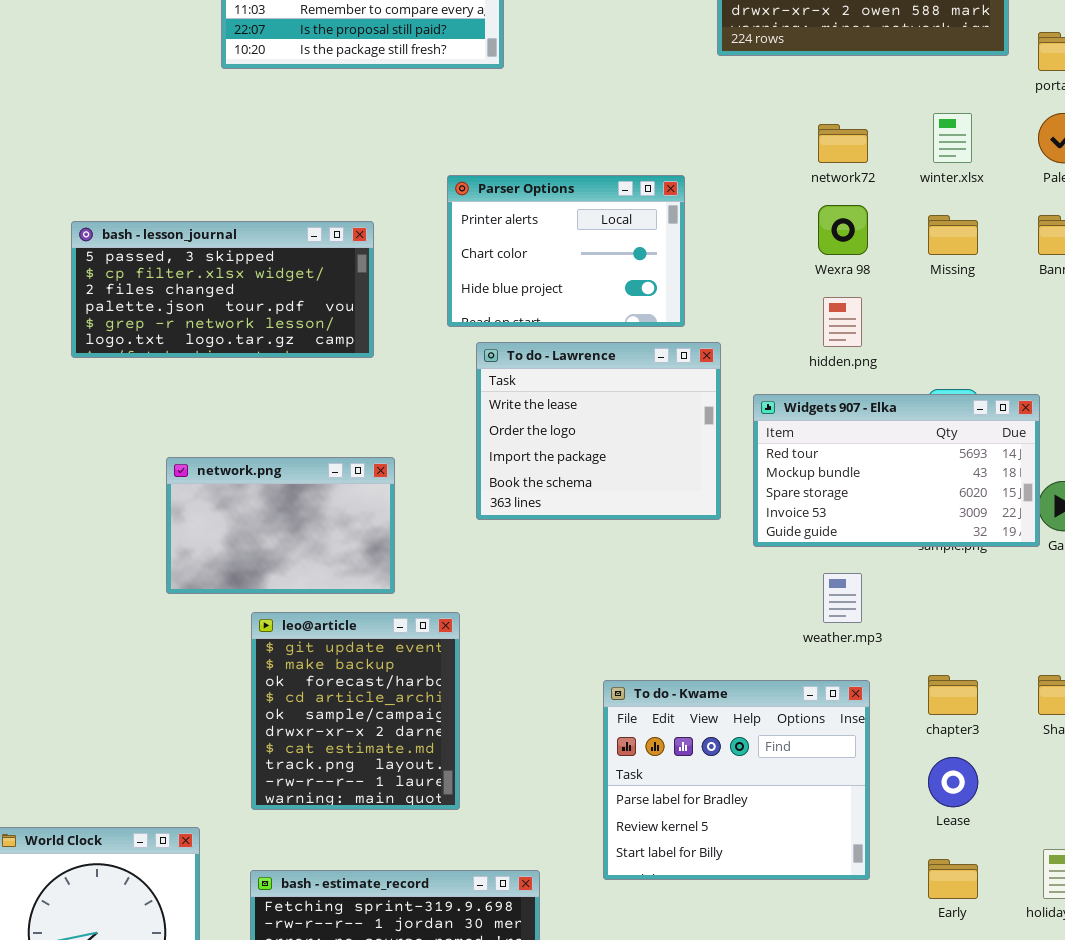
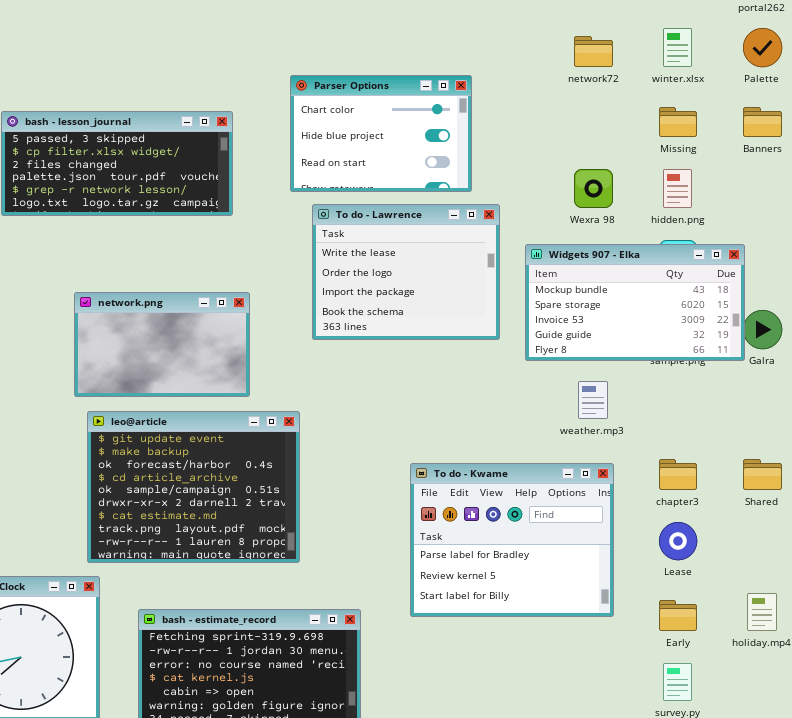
Parser Options: [447,175,685,327] -> [290,75,472,192], scrolled down 1 row
Wexra 98: [818,205,868,255] -> [574,169,613,208], moved
hidden.png: [823,297,862,347] -> [663,169,692,208], moved
Widgets 907 - Elka: [753,394,1040,547] -> [525,244,745,361], scrolled down 1 row
leo@article: [251,612,460,810] -> [87,411,300,563], resized

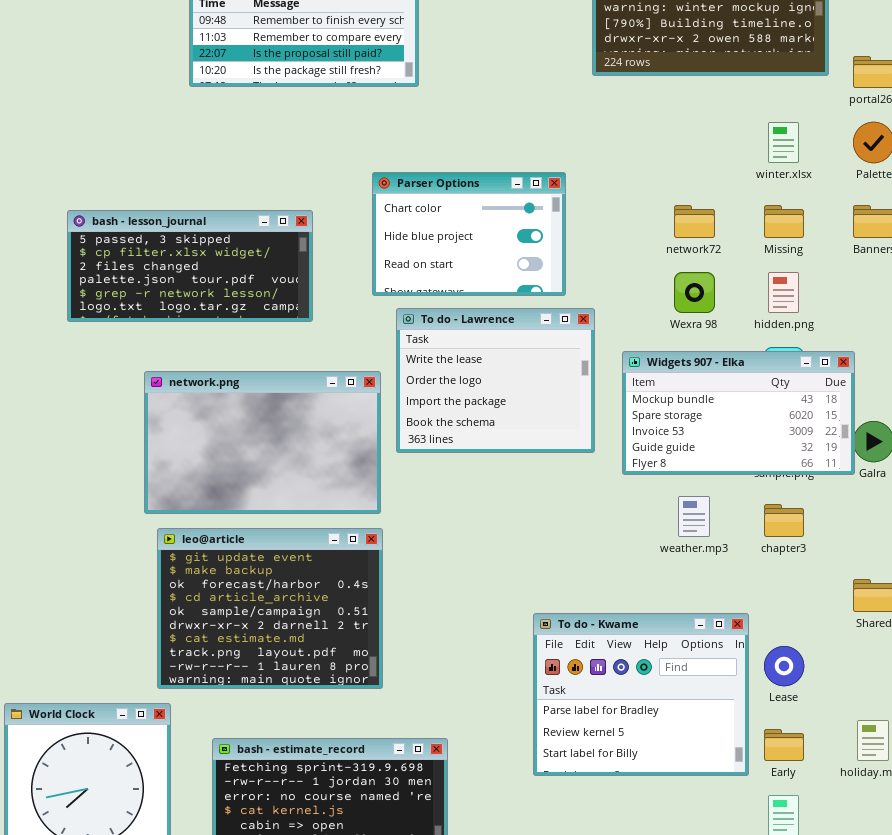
network72: [574,36,613,67] -> [674,205,715,238], moved
network.png: [74,292,250,397] -> [144,371,381,514], resized
chapter3: [659,459,697,490] -> [764,504,804,537], moved
To do - Kwame: [410,463,614,617] -> [533,613,749,776], moved

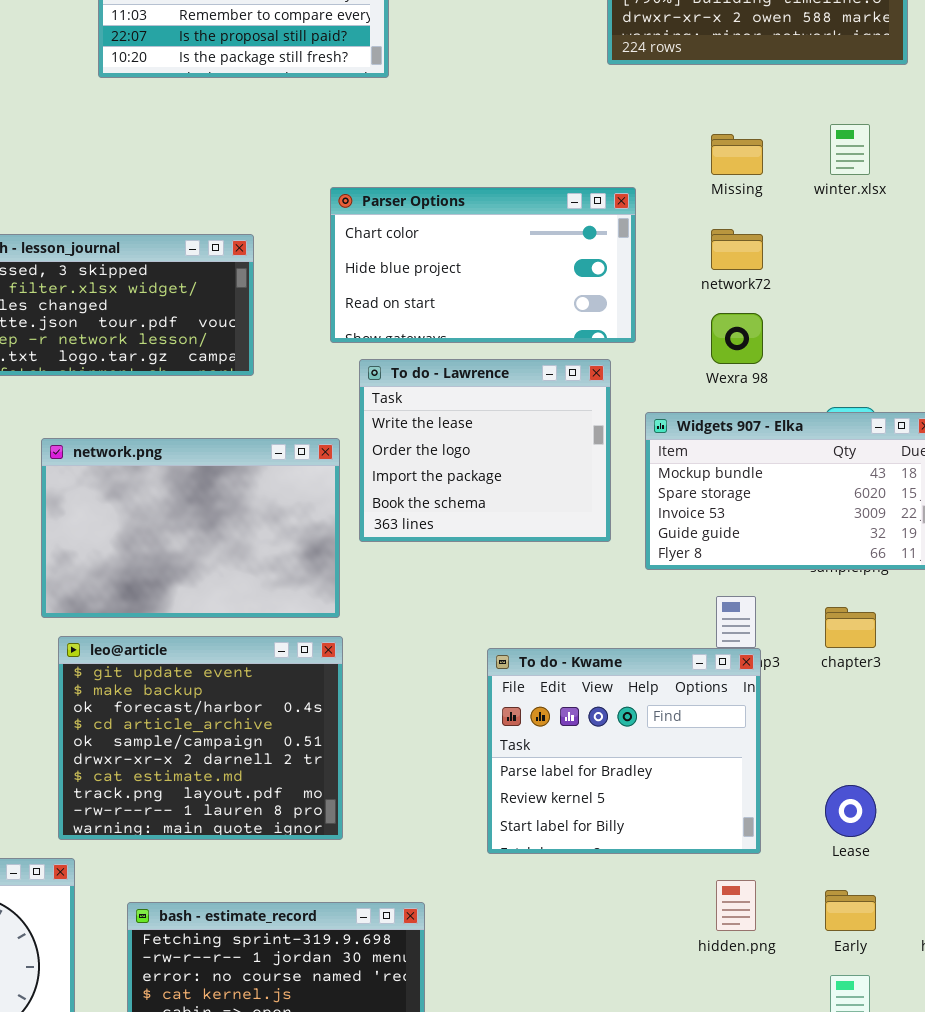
Parser Options: [372,172,566,296] -> [330,187,636,343], resized
Missing: [764,205,804,238] -> [711,134,763,175], moved
hidden.png: [768,272,799,313] -> [716,880,756,931], moved
To do - Kwame: [533,613,749,776] -> [487,648,761,854], moved

